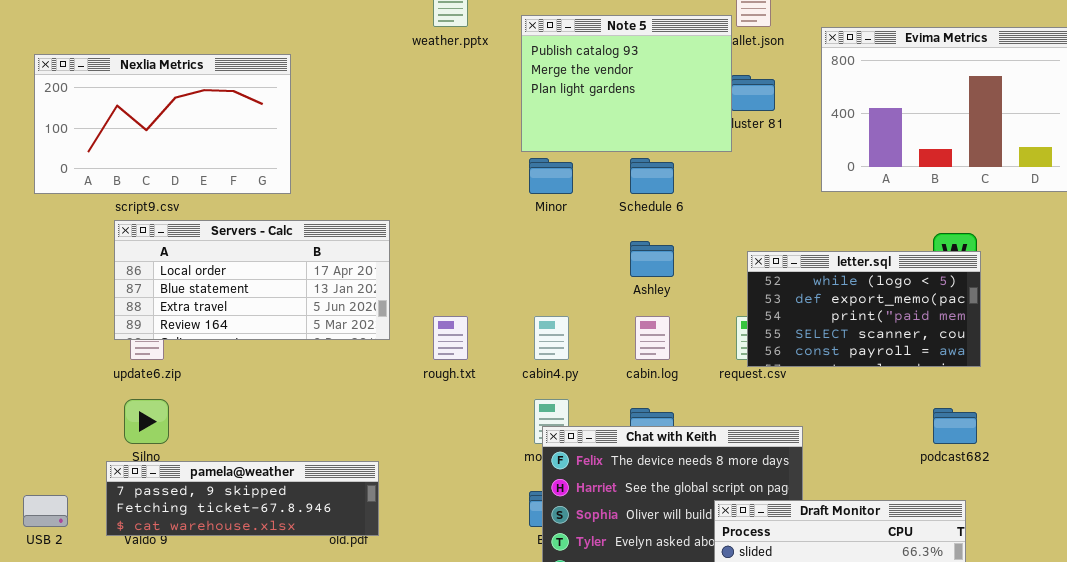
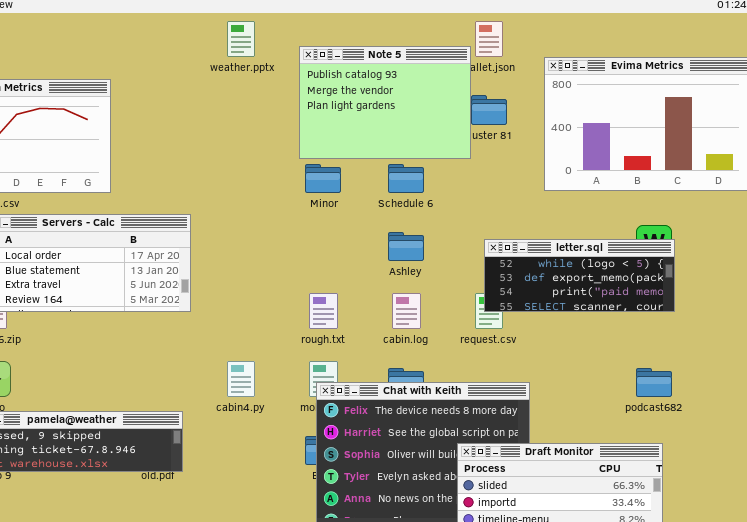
letter.sql: [747,251,981,367] -> [484,239,675,312], resized
rough.txt: [433,316,468,360] -> [309,293,338,329], moved
cabin4.py: [534,316,569,360] -> [227,361,255,397], moved

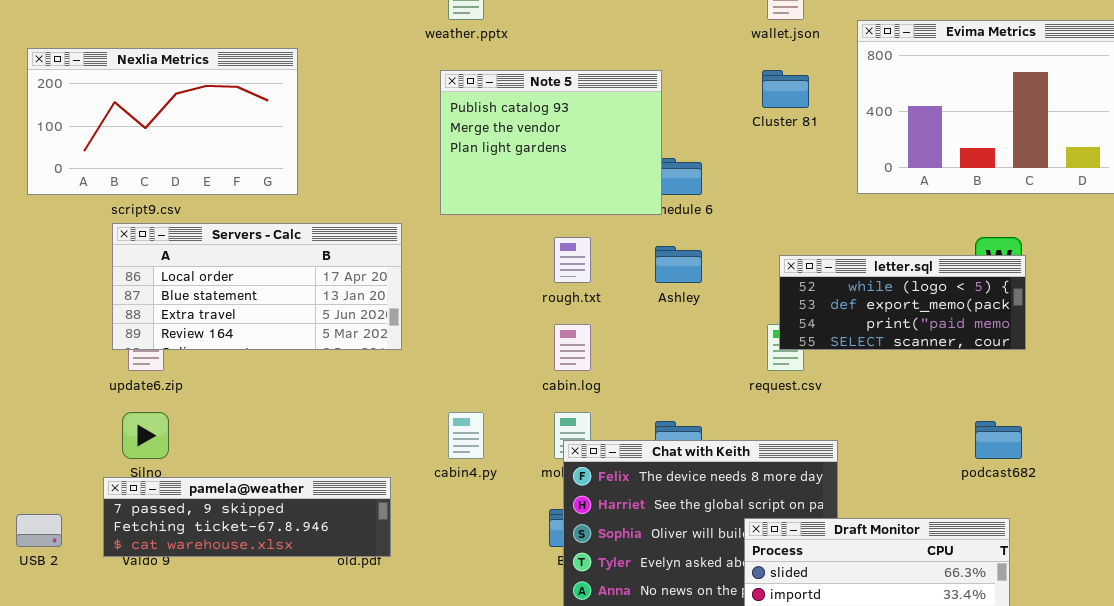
Note 5: [299,46,471,159] -> [440,70,662,215], moved
rough.txt: [309,293,338,329] -> [554,237,591,283], moved
cabin.log: [392,293,421,329] -> [554,324,591,371], moved

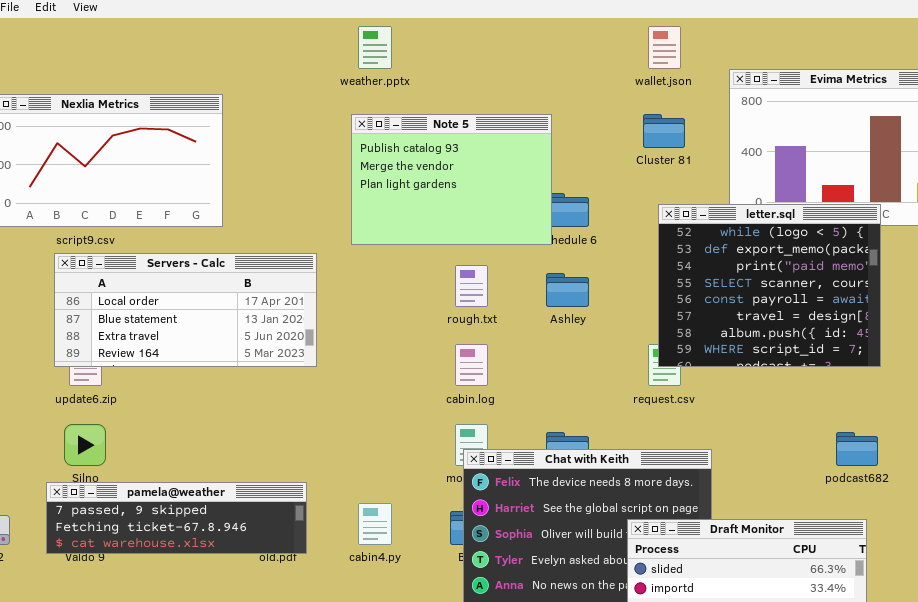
letter.sql: [779,255,1026,350] -> [658,204,881,367], resized
cabin4.py: [448,412,484,459] -> [358,503,392,545], moved

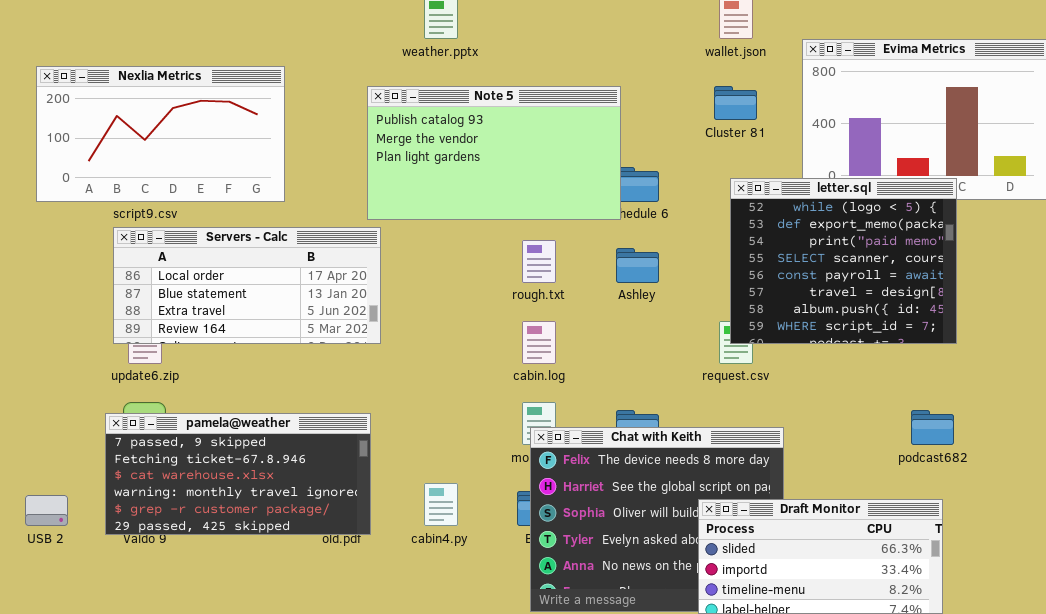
Note 5: [351,114,552,245] -> [367,86,621,220], resized
pamela@weather: [46,482,307,554] -> [105,413,371,535], resized

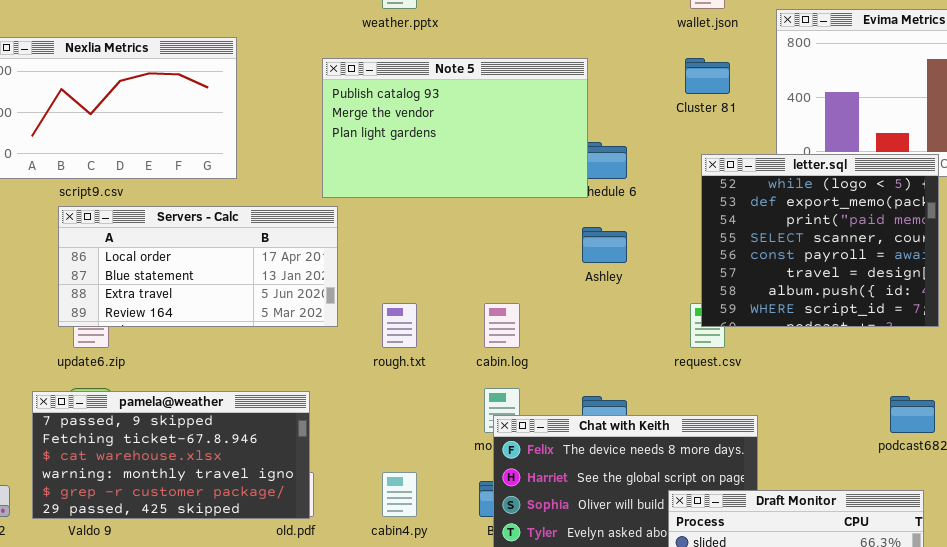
rough.txt: [522,240,556,283] -> [382,303,417,348], moved
pamela@weather: [105,413,371,535] -> [32,391,310,519], moved

